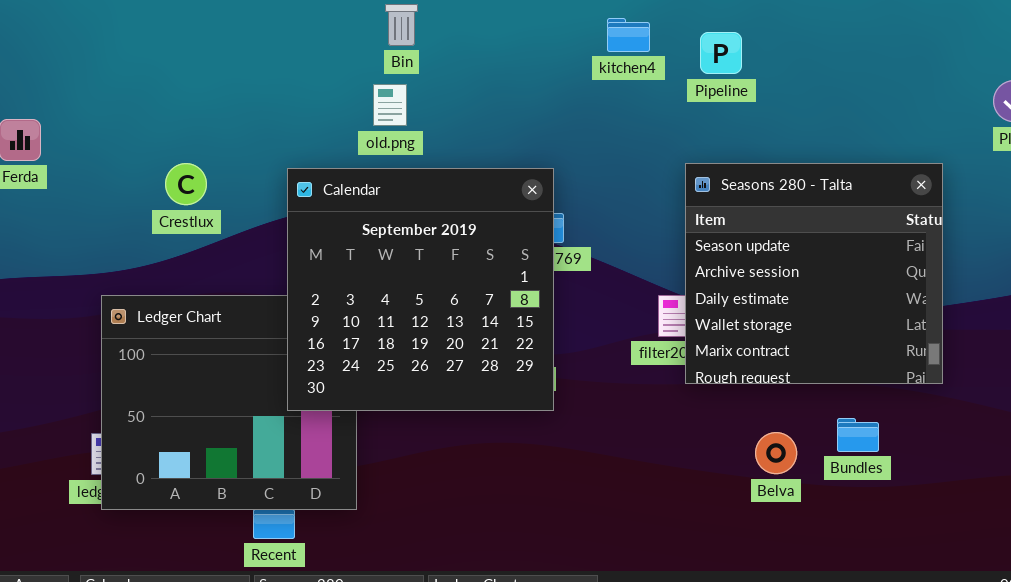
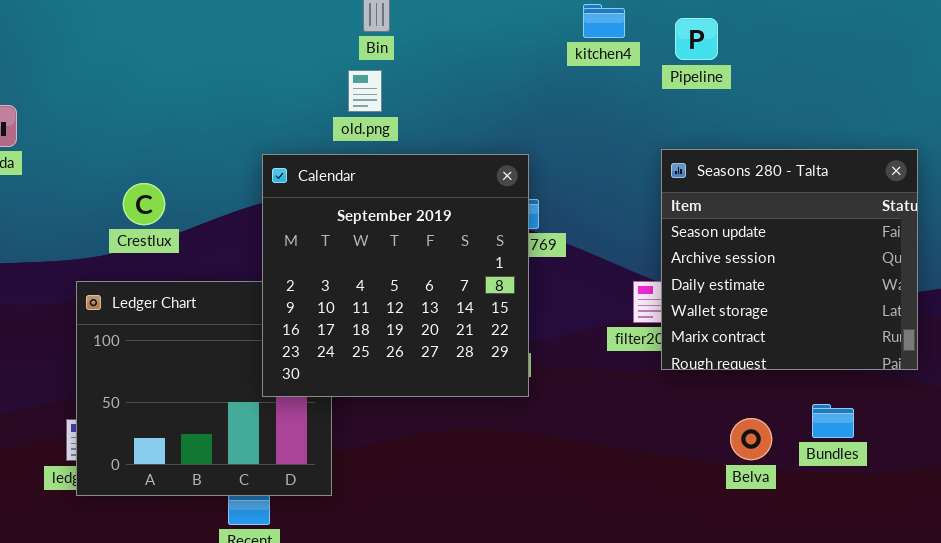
Crestlux: [165,163,207,205] -> [123,183,165,225], moved

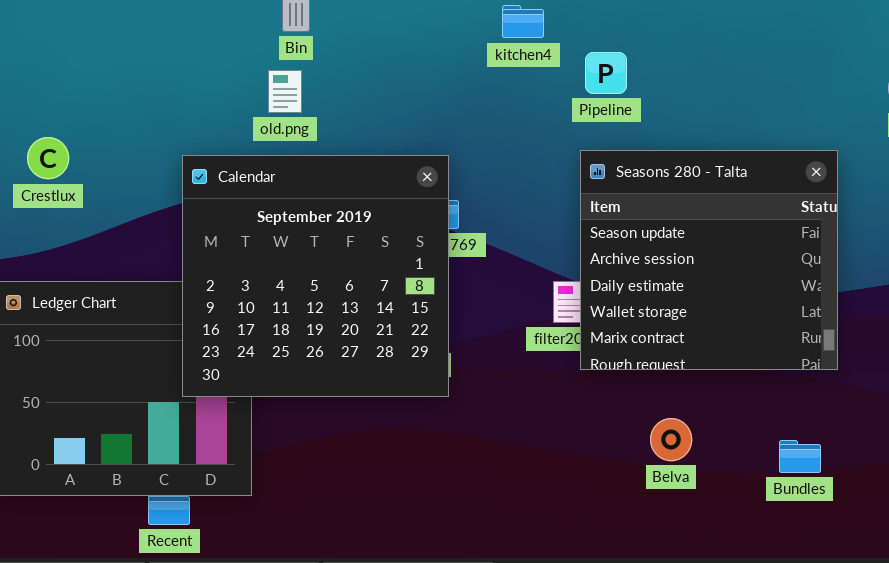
Pipeline: [675,18,718,60] -> [585,52,627,94], moved
Crestlux: [123,183,165,225] -> [27,137,69,179], moved
Bundles: [812,404,854,438] -> [779,440,821,473], moved

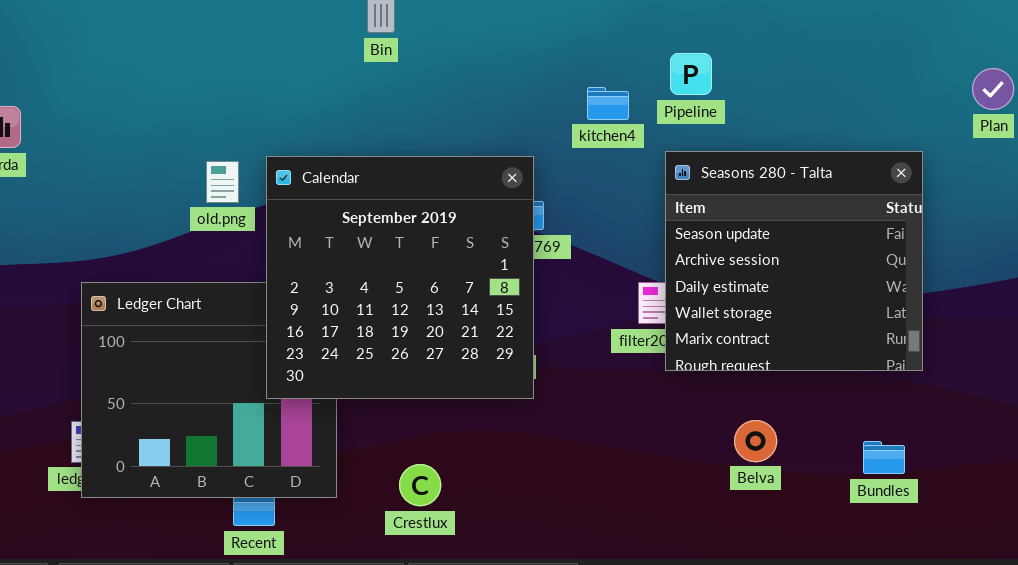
kitchen4: [502,5,544,38] -> [587,87,629,120], moved
old.png: [268,70,302,113] -> [206,161,239,203], moved
Crestlux: [27,137,69,179] -> [399,464,441,506], moved

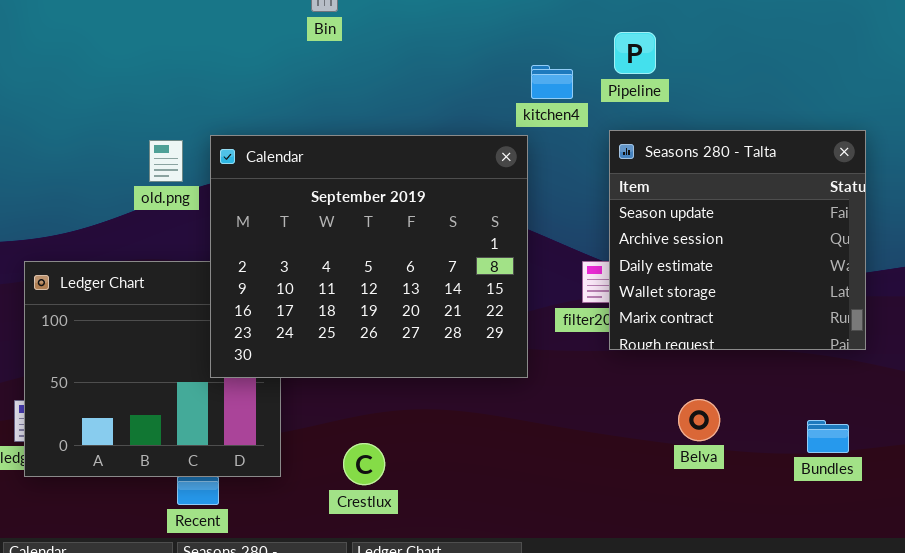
Calendar: [266,156,534,399] -> [210,135,528,378], resized

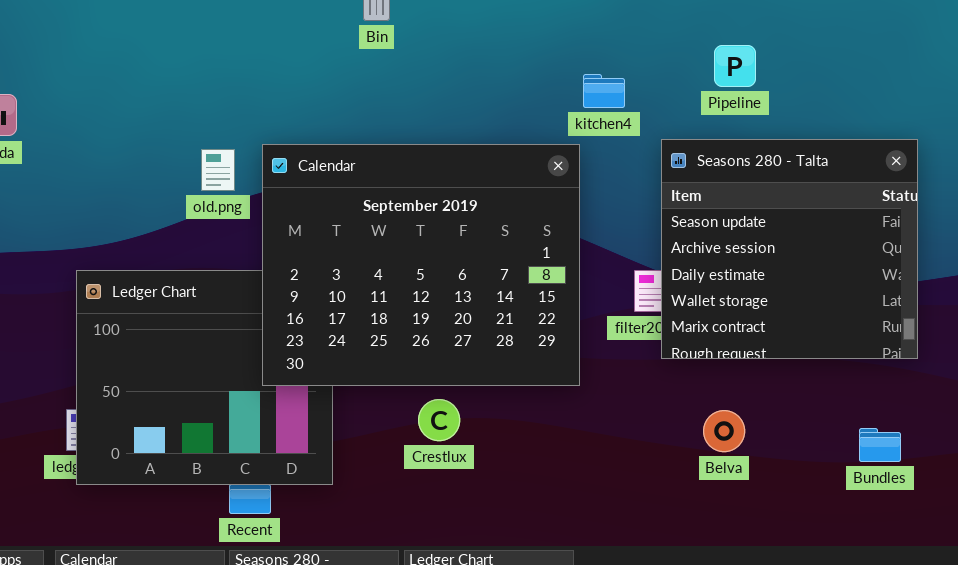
Pipeline: [614,32,656,74] -> [714,45,756,87], moved
Belva: [678,399,720,441] -> [703,410,745,452], moved
Crestlux: [343,443,385,485] -> [418,399,460,441], moved

